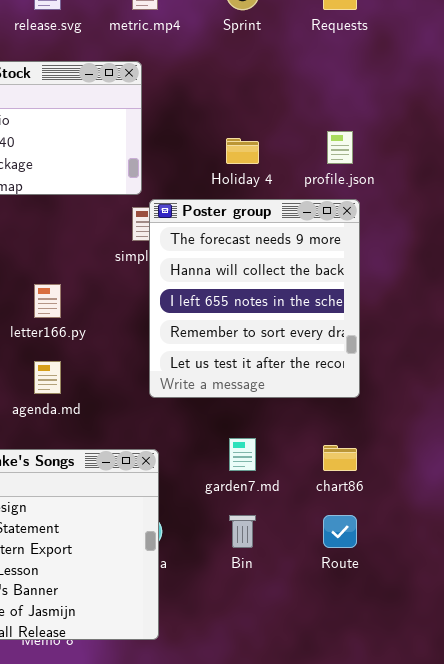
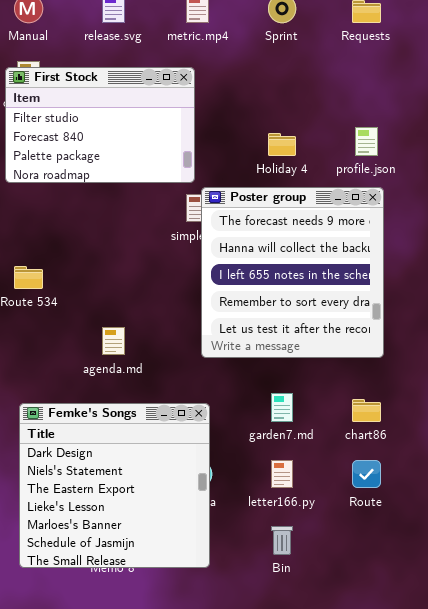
letter166.py: [34,284,61,318] -> [271,460,293,488], moved
Bin: [229,515,256,548] -> [271,526,293,555], moved

